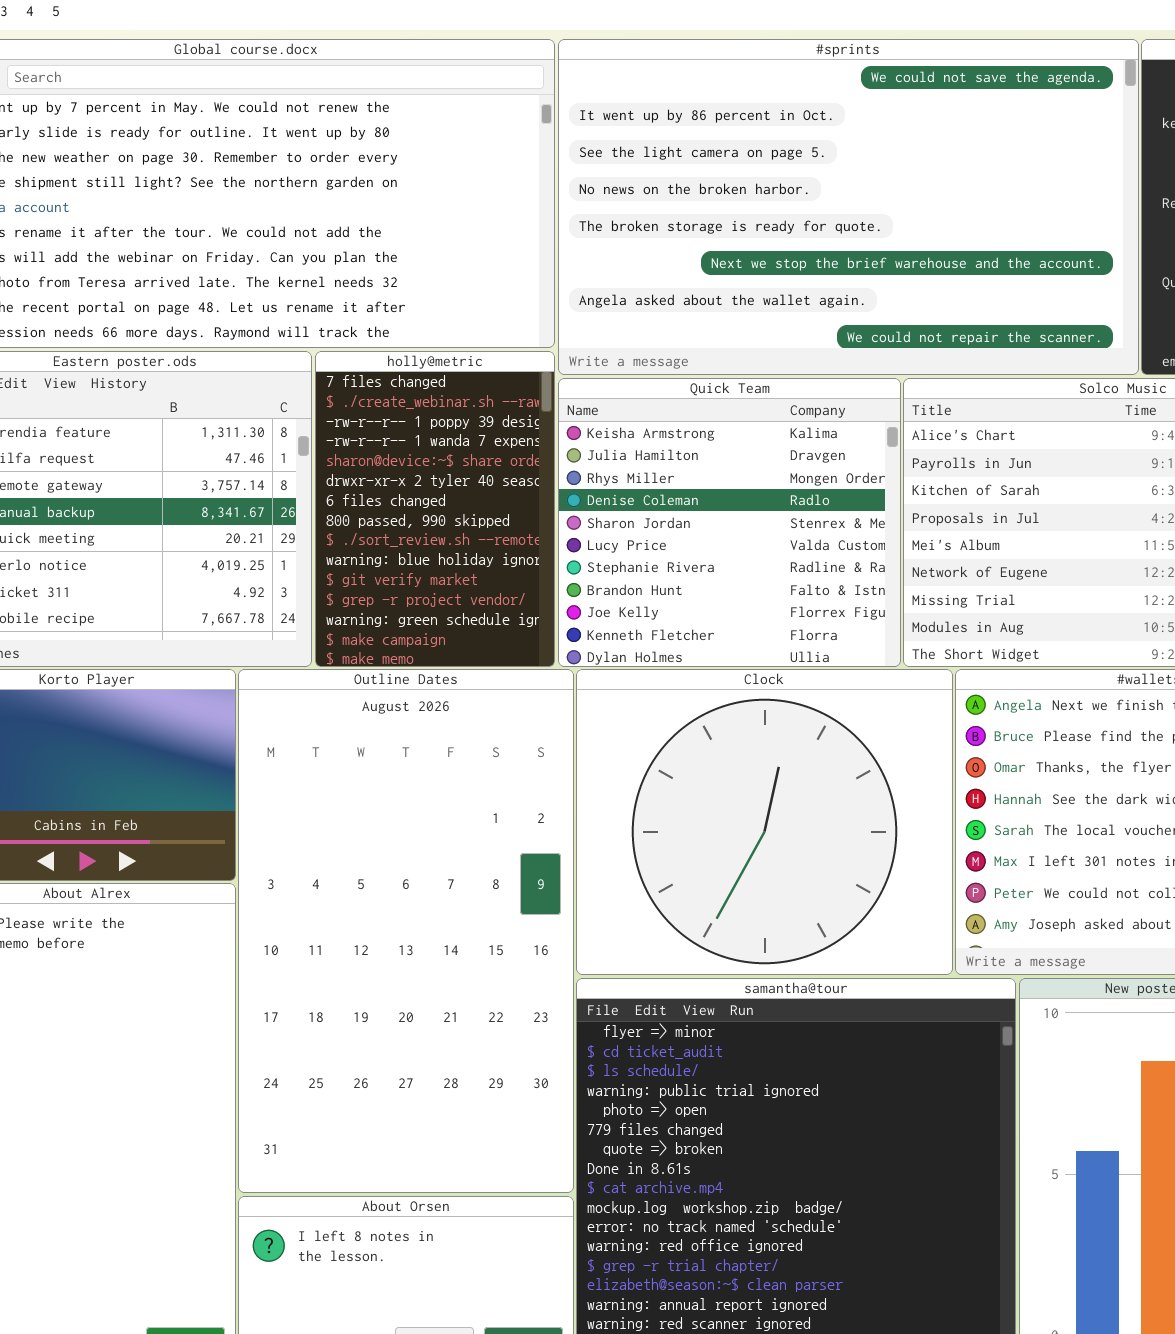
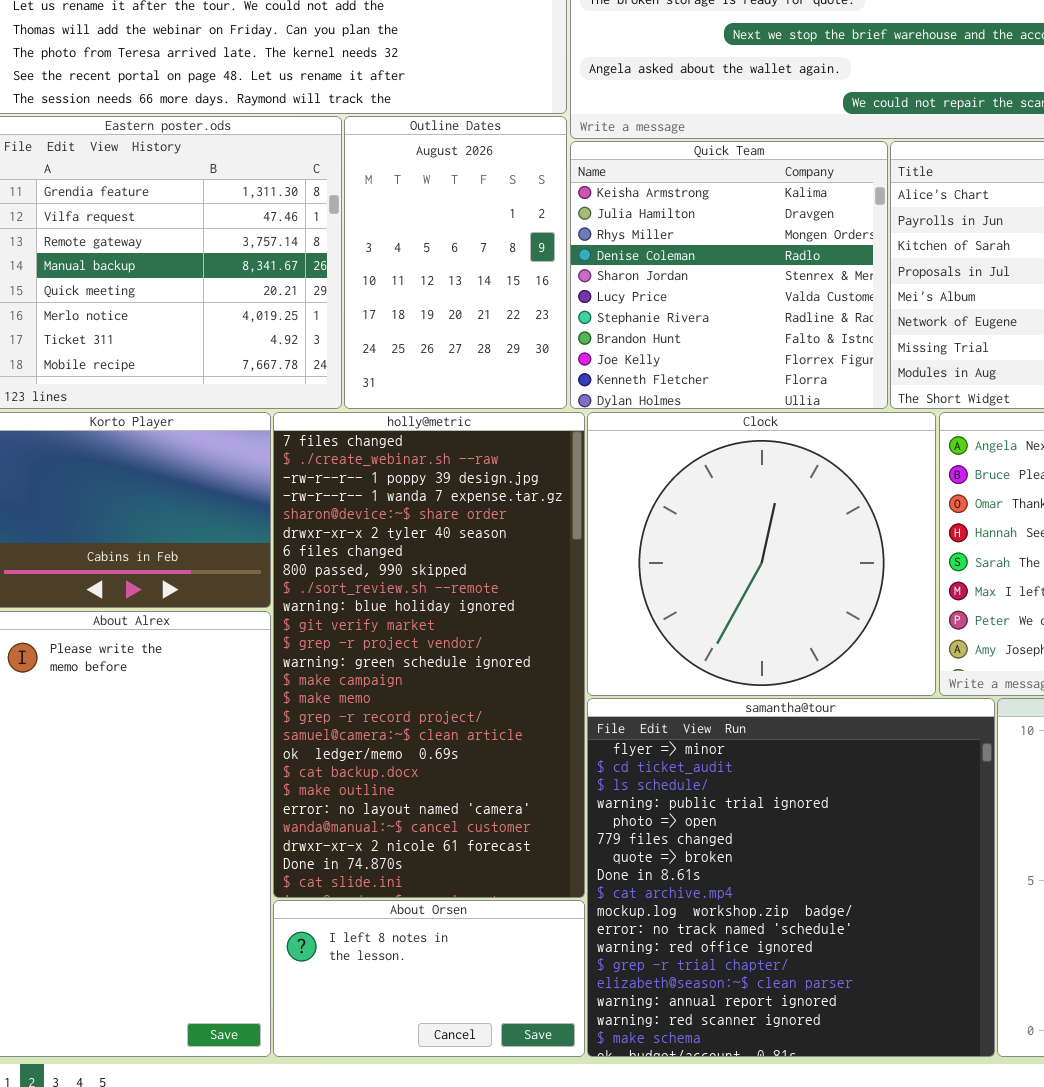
holly@metric: [315,351,555,667] -> [273,412,585,898], moved, resized
Outline Dates: [238,669,574,1193] -> [344,116,567,409], moved, resized

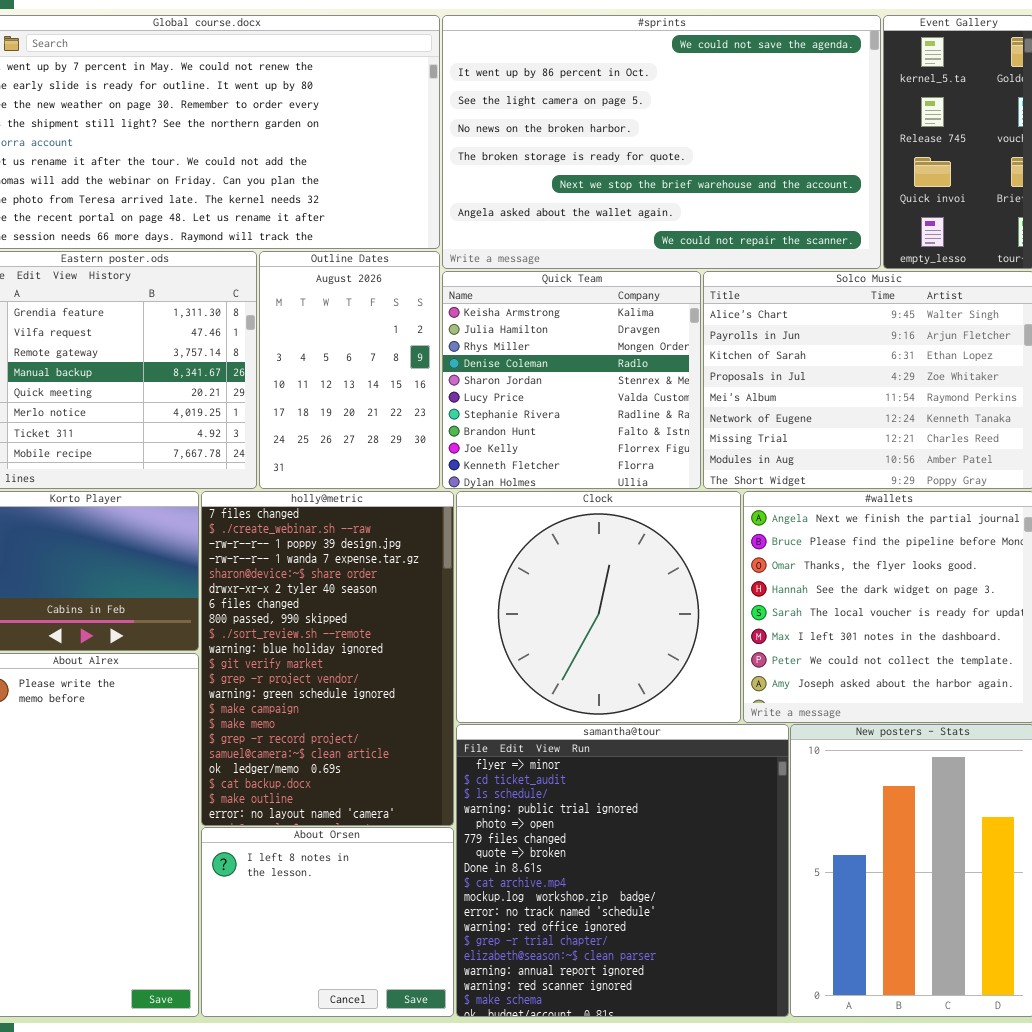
holly@metric: [273,412,585,898] -> [201,491,454,826], resized
About Orsen: [273,900,585,1057] -> [201,827,454,1017], resized

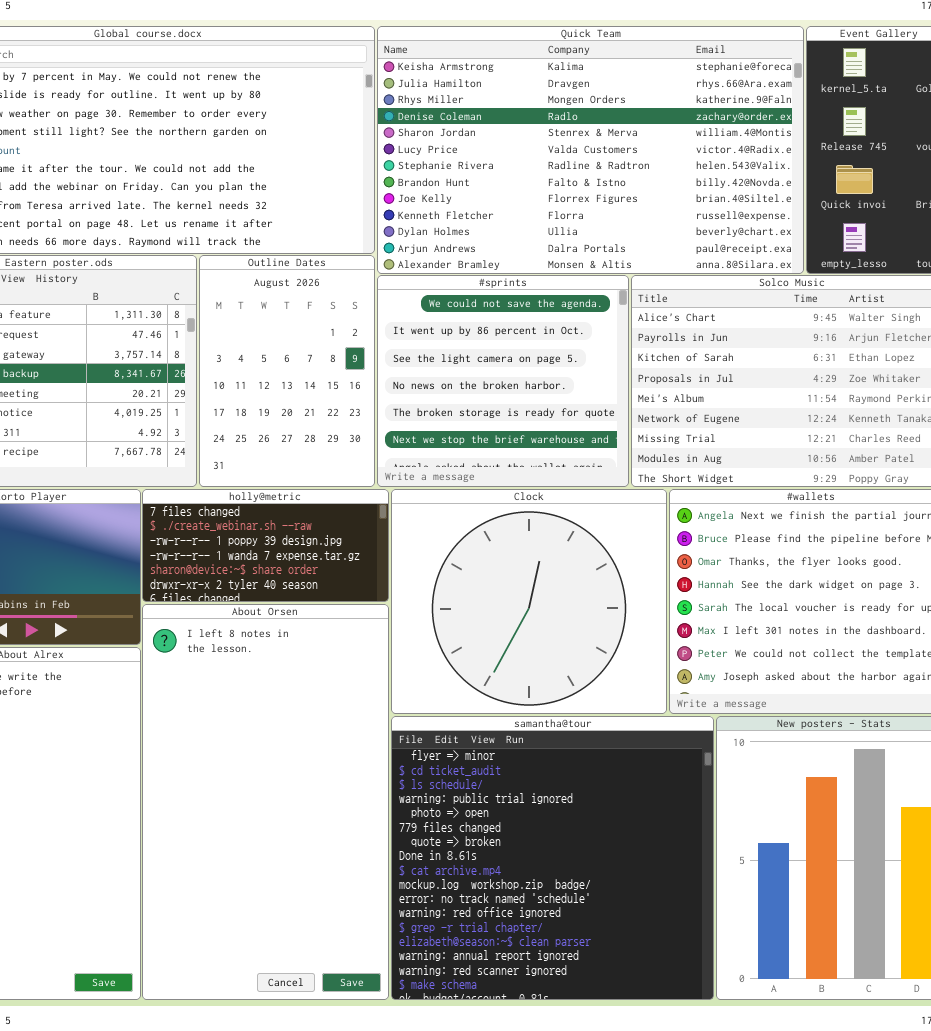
#sprints: [442,15,881,269] -> [377,275,629,487], moved, resized
Quick Team: [442,271,701,489] -> [377,26,804,274], moved, resized
holly@metric: [201,491,454,826] -> [142,489,389,602], resized
About Orsen: [201,827,454,1017] -> [142,604,389,1000], resized

